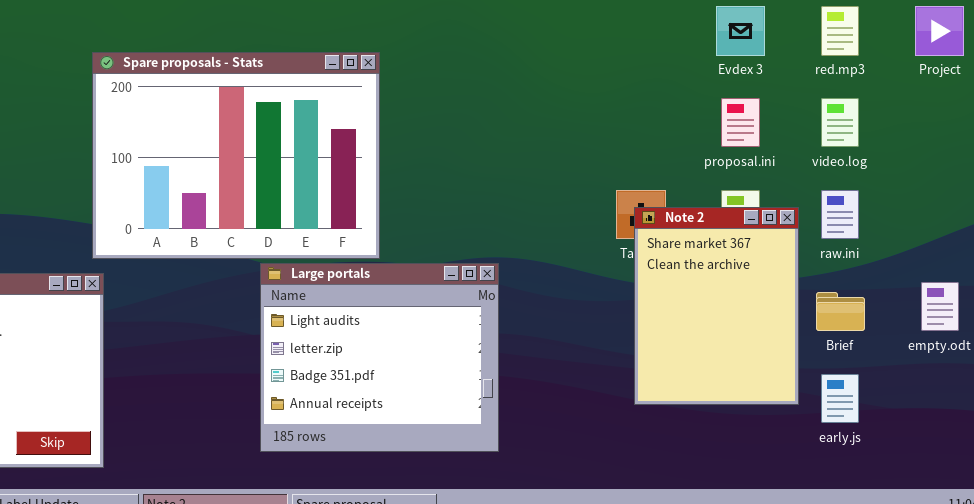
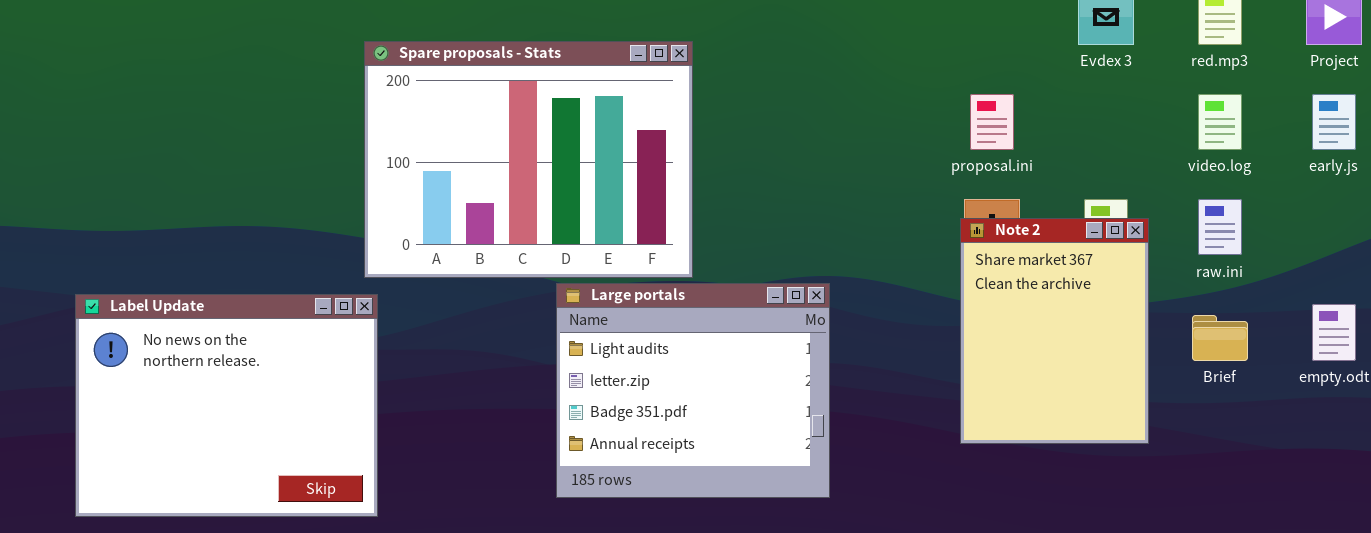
proposal.ini: [721,98,760,147] -> [970,94,1014,150], moved
Note 2: [634,207,799,405] -> [960,218,1149,444], moved
early.js: [821,374,859,423] -> [1312,94,1356,150], moved

